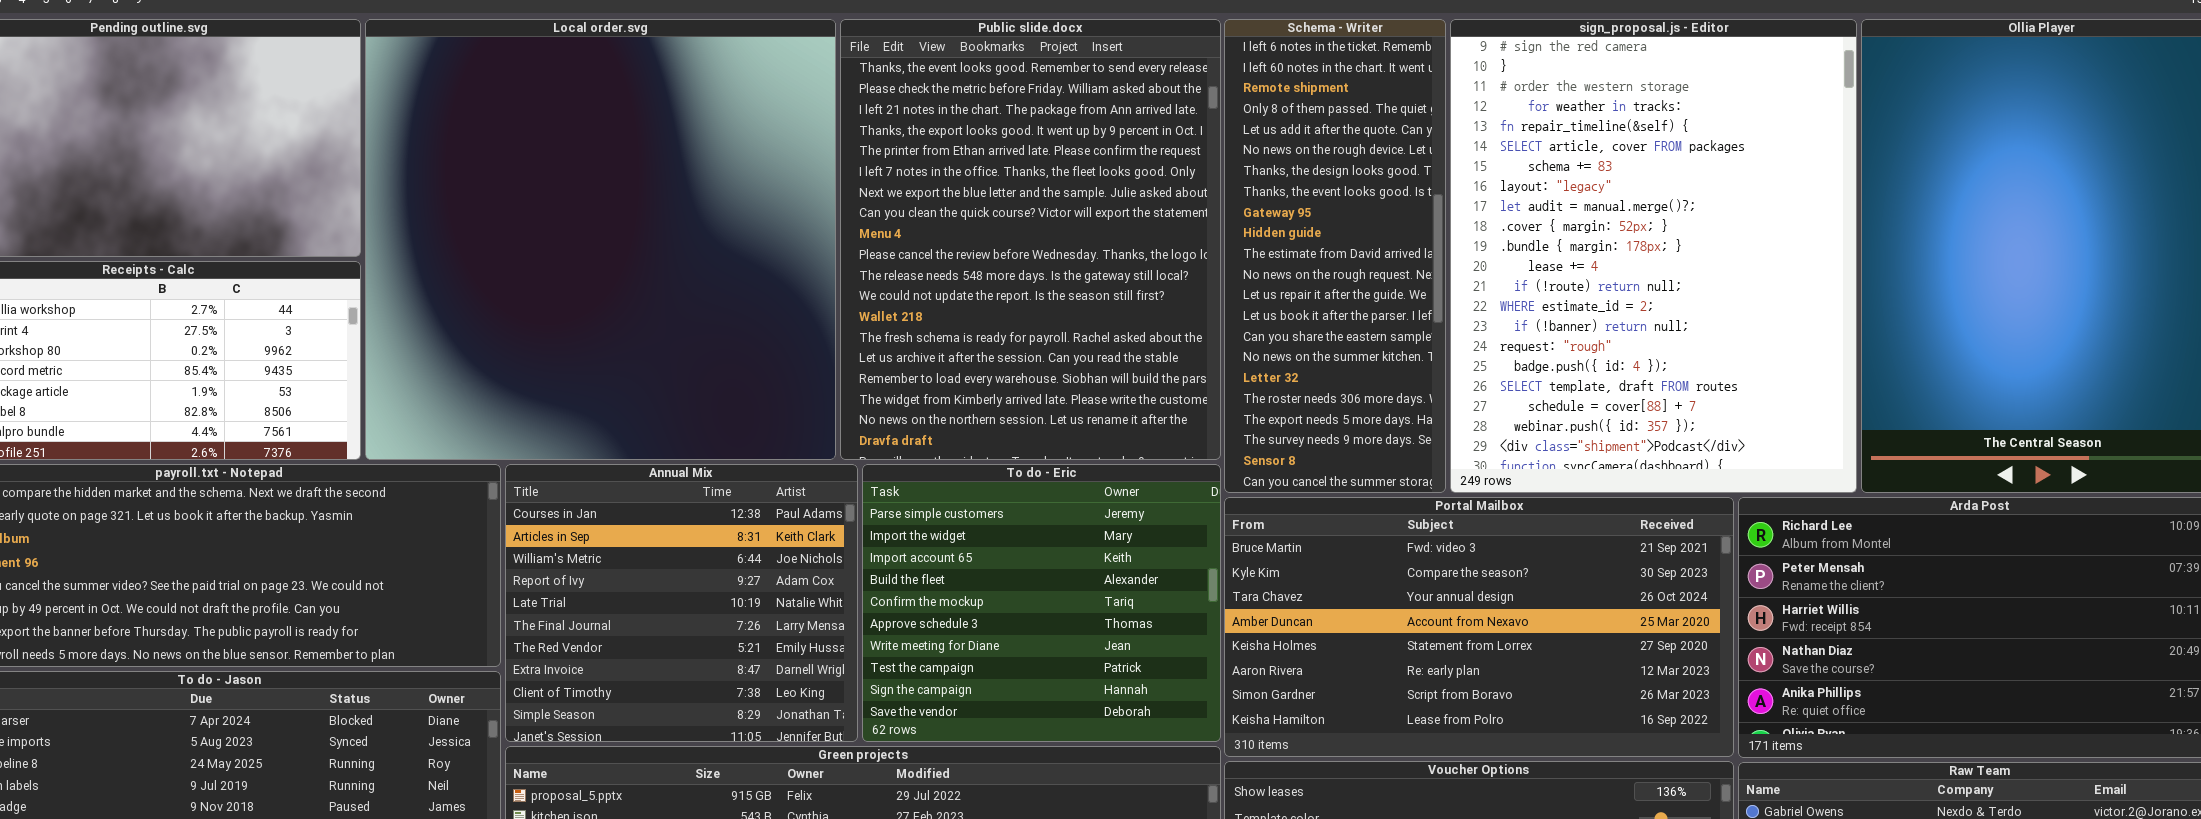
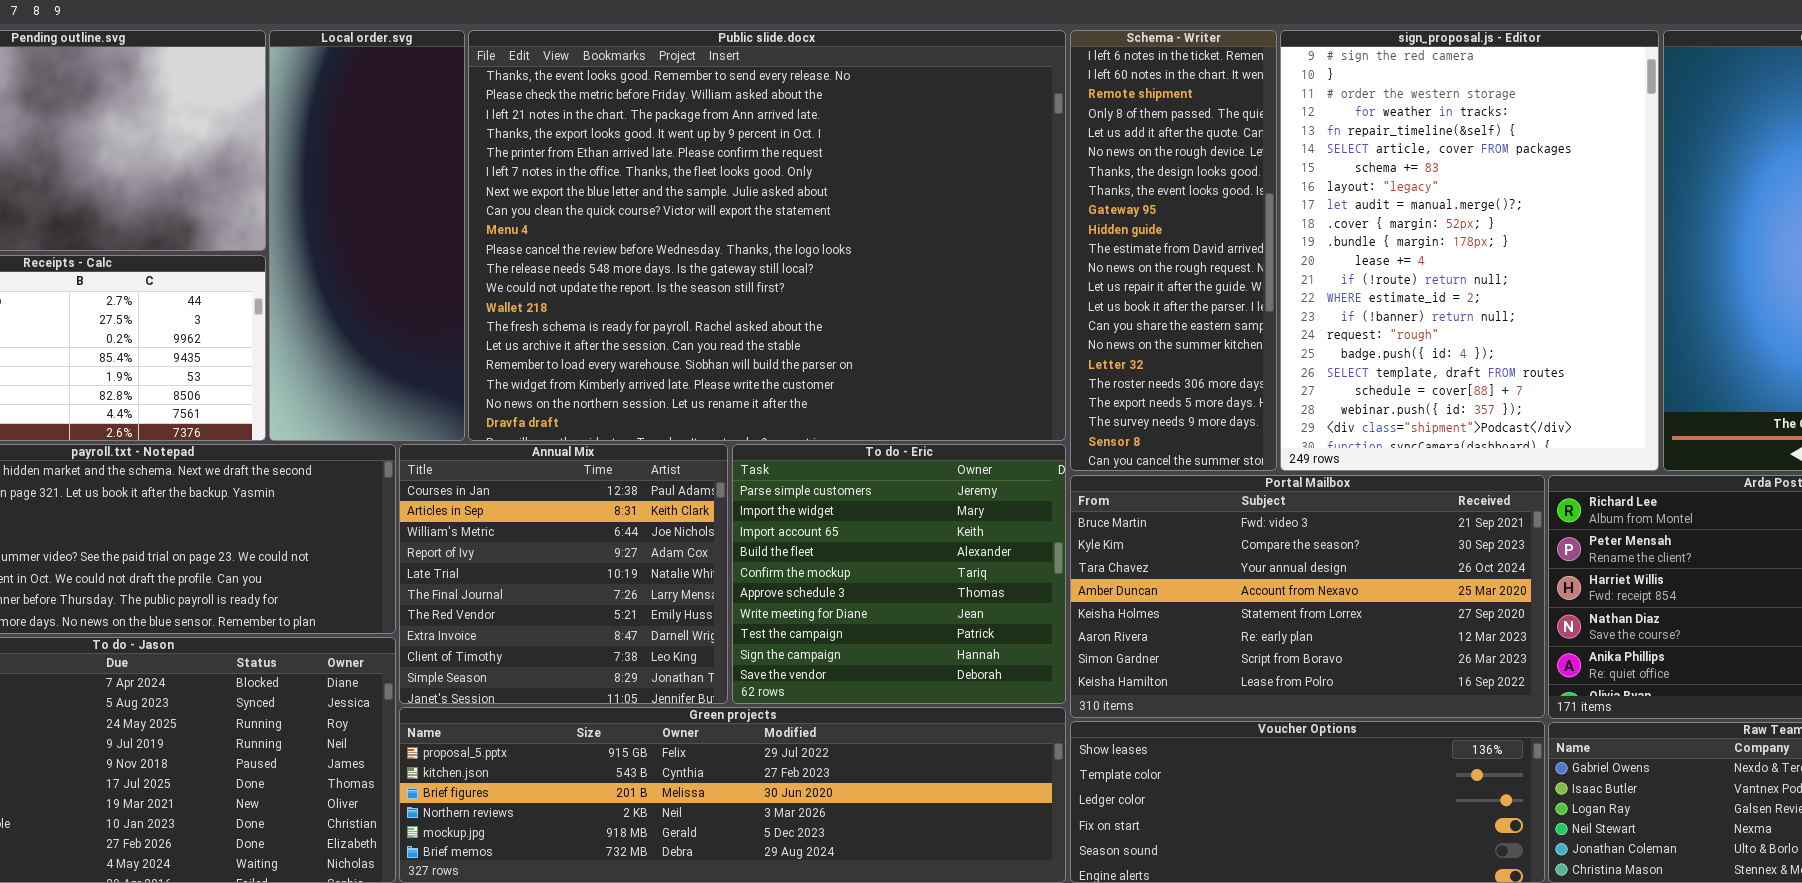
Local order.svg: [365,19,836,460] -> [269,30,465,441], resized
Public slide.docx: [840,19,1221,460] -> [468,30,1066,441], resized

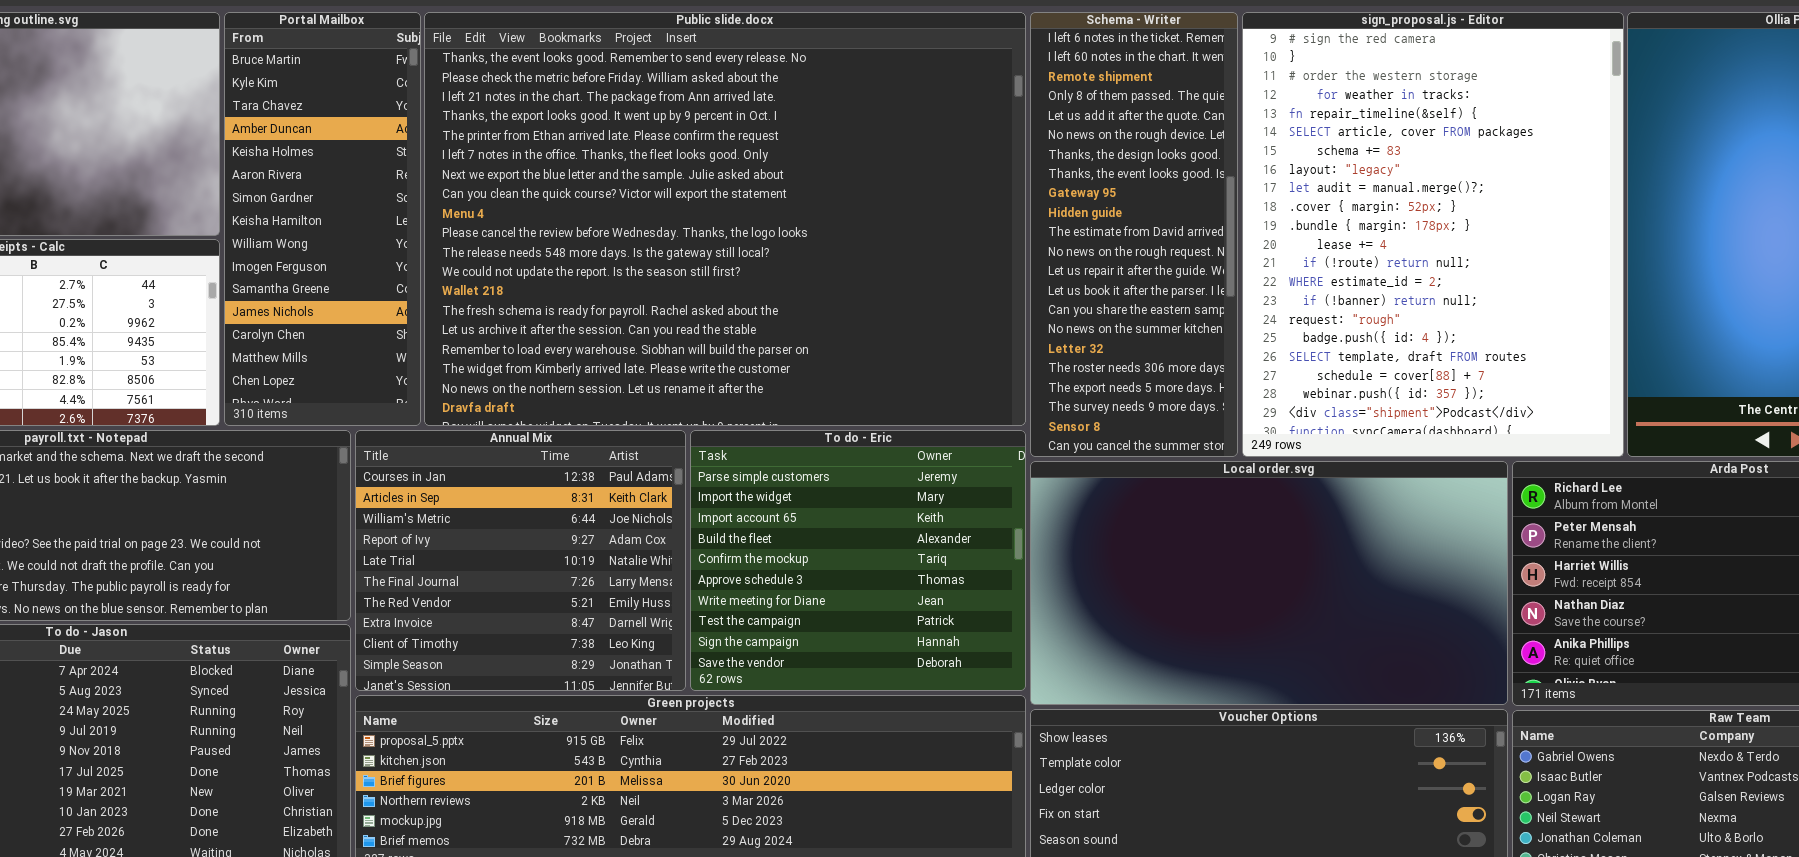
Local order.svg: [269,30,465,441] -> [1030,461,1508,705], moved, resized
Portal Mailbox: [1070,475,1545,718] -> [224,12,421,426], moved, resized

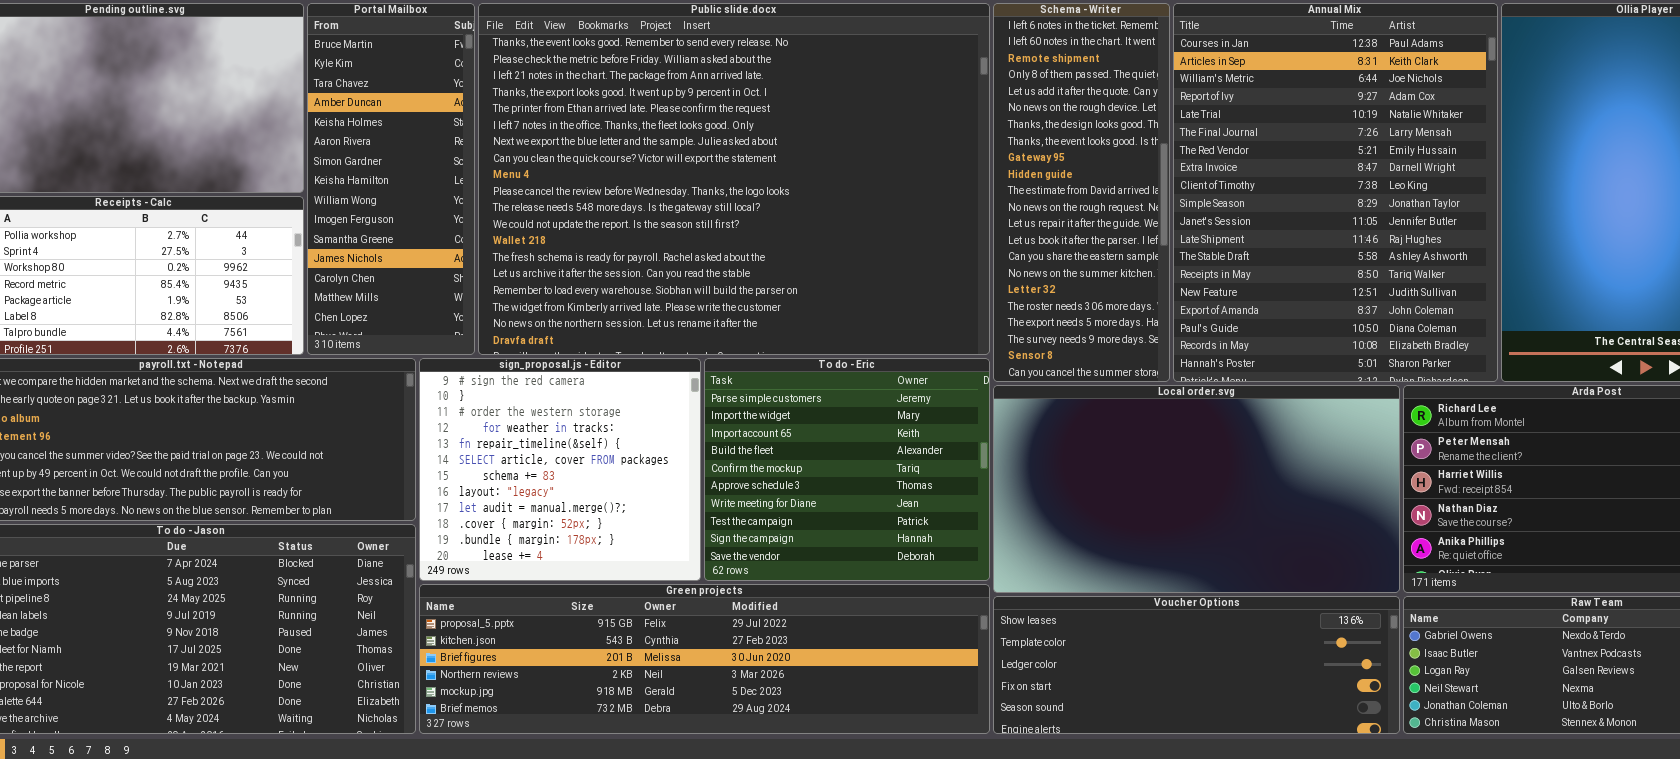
sign_proposal.js - Editor: [1242,12,1624,457] -> [419,358,701,581], moved, resized
Annual Mix: [355,430,686,691] -> [1173,3,1498,382], moved, resized

